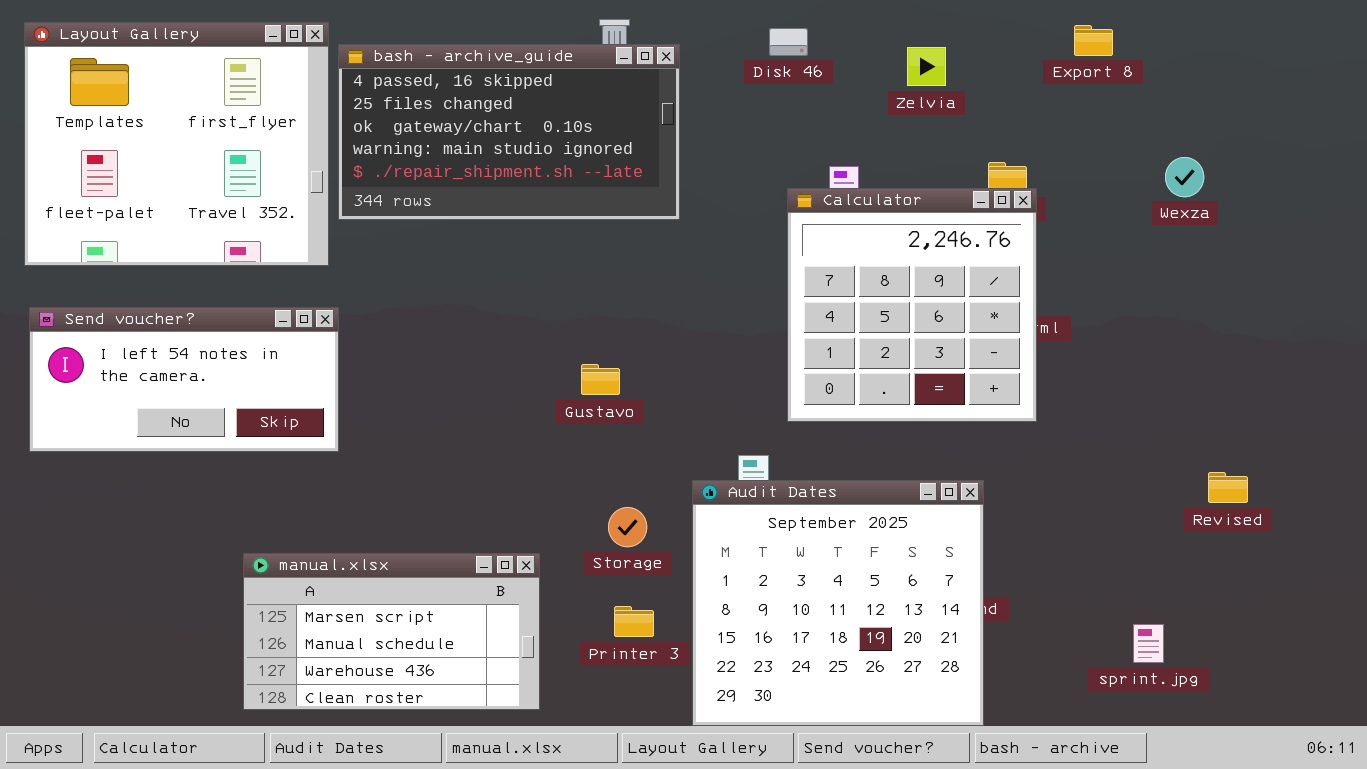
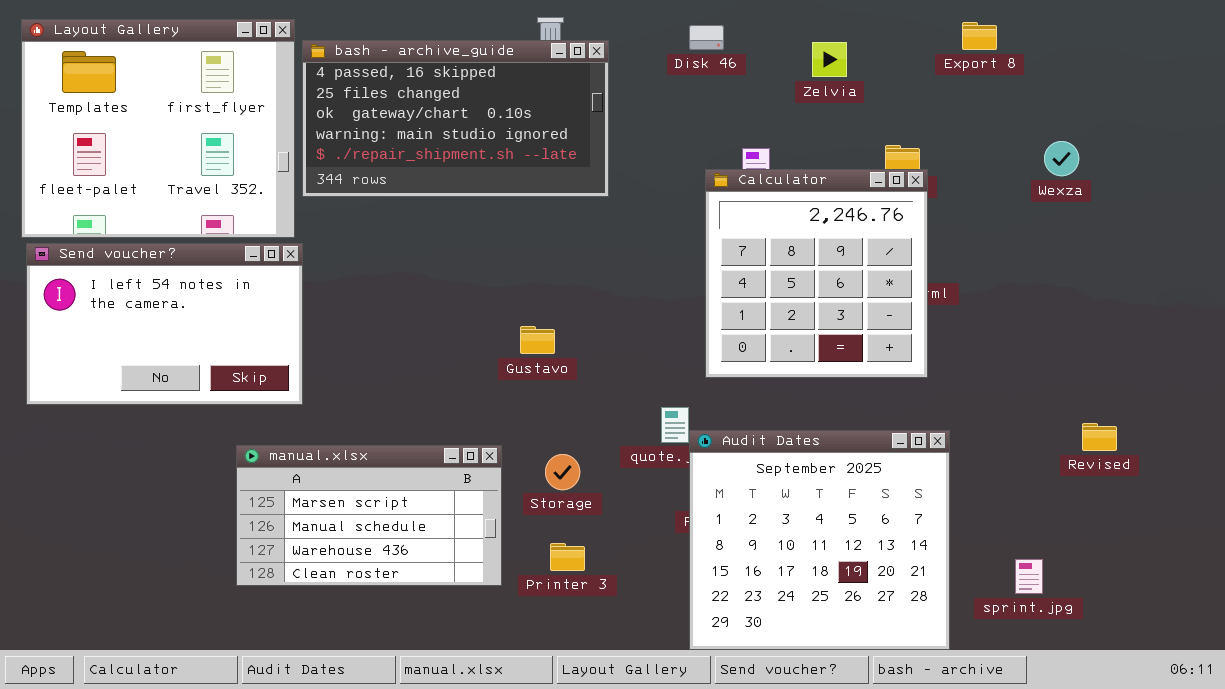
Send voucher?: [29,307,339,452] -> [26,243,303,405], resized
Audit Dates: [692,480,984,726] -> [689,430,950,650], moved
manual.xlsx: [243,553,540,710] -> [236,445,502,586], moved

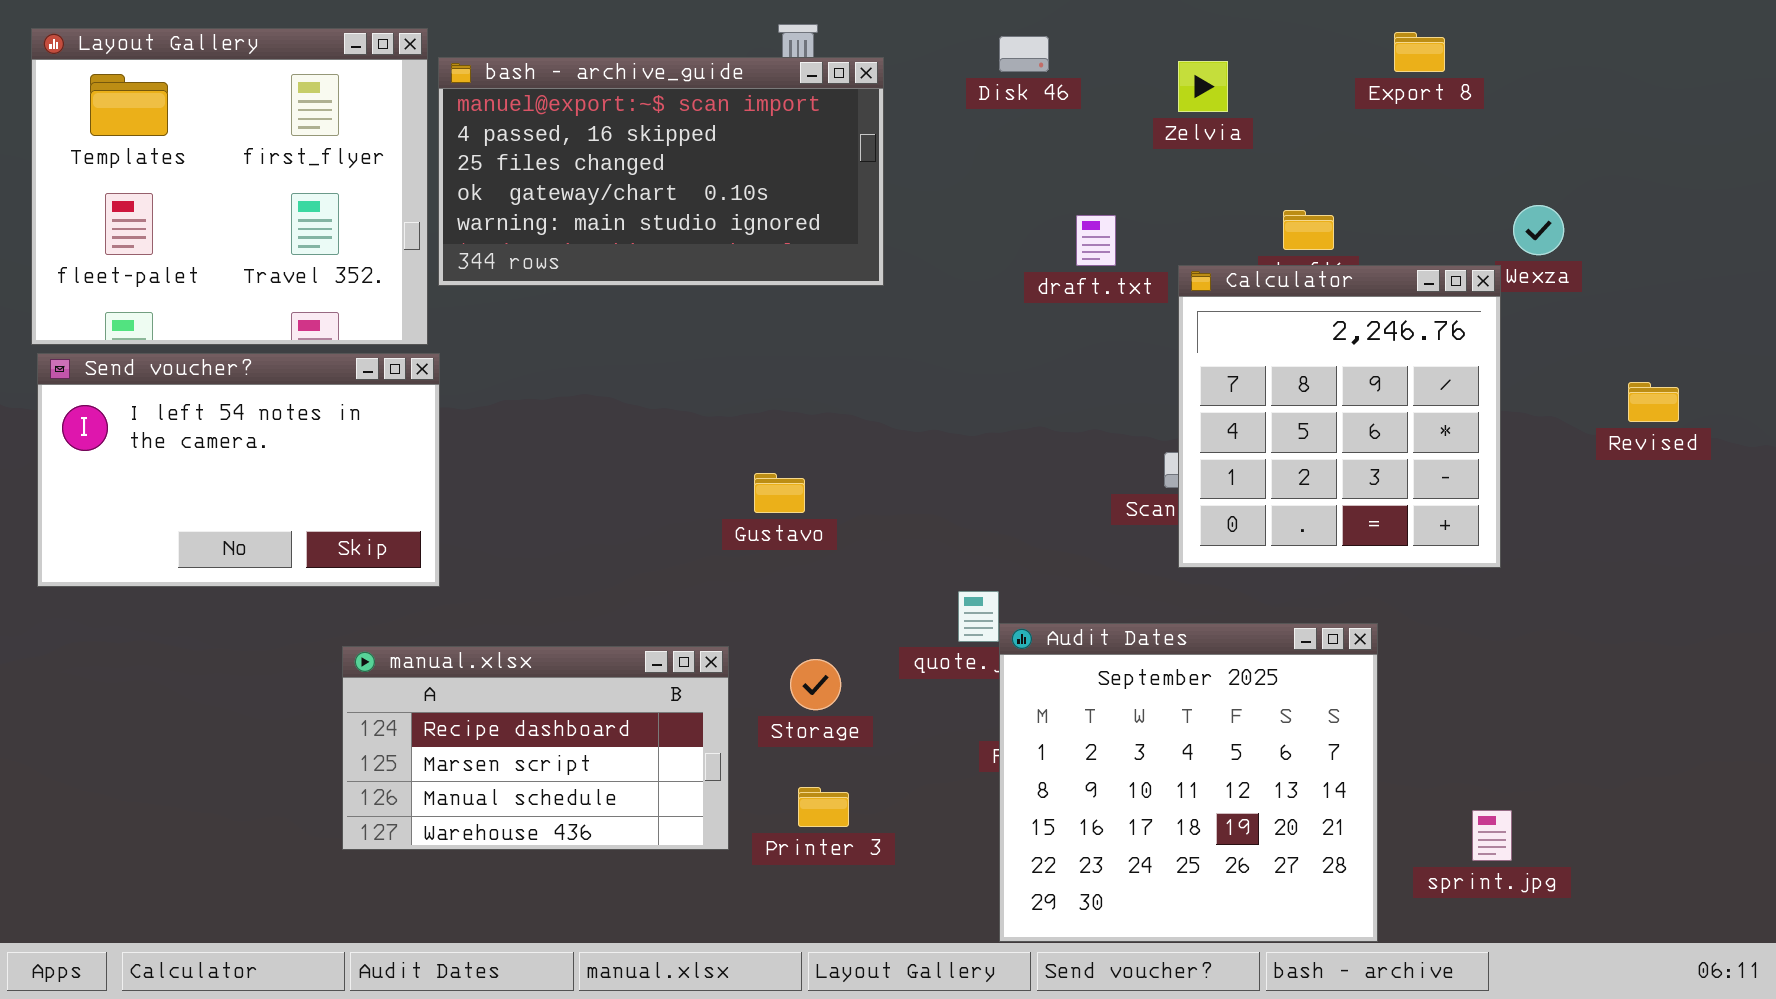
bash - archive_guide: [302,40,609,197] -> [438,57,884,286], scrolled up 1 row
Calculator: [705,169,928,378] -> [1178,265,1501,568], moved
Revised: [1082,423,1117,451] -> [1628,382,1679,422], moved
manual.xlsx: [236,445,502,586] -> [342,646,729,850], scrolled up 1 row

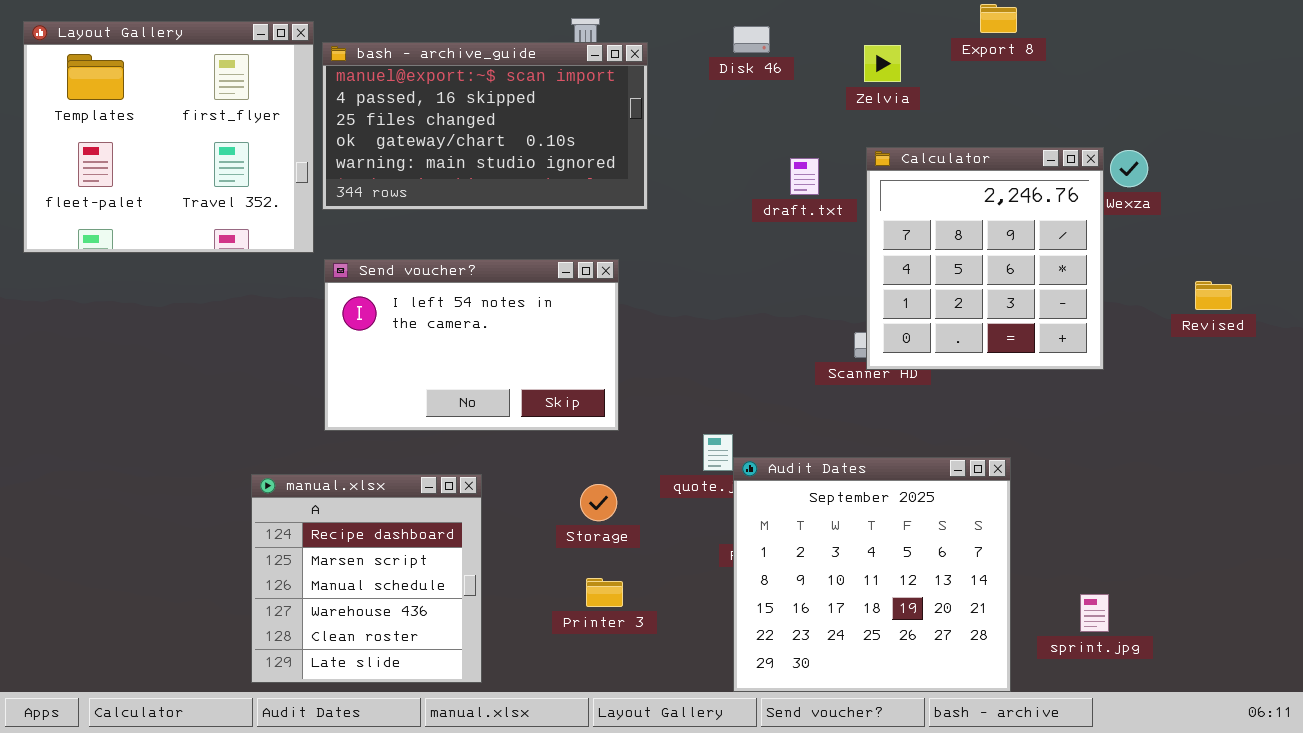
Export 8: [1394,32,1445,72] -> [980,4,1017,33], moved
Calculator: [1178,265,1501,568] -> [866,147,1104,370], moved
Send voucher?: [37,353,440,587] -> [324,259,619,431], moved
manual.xlsx: [342,646,729,850] -> [251,474,482,683], resized

